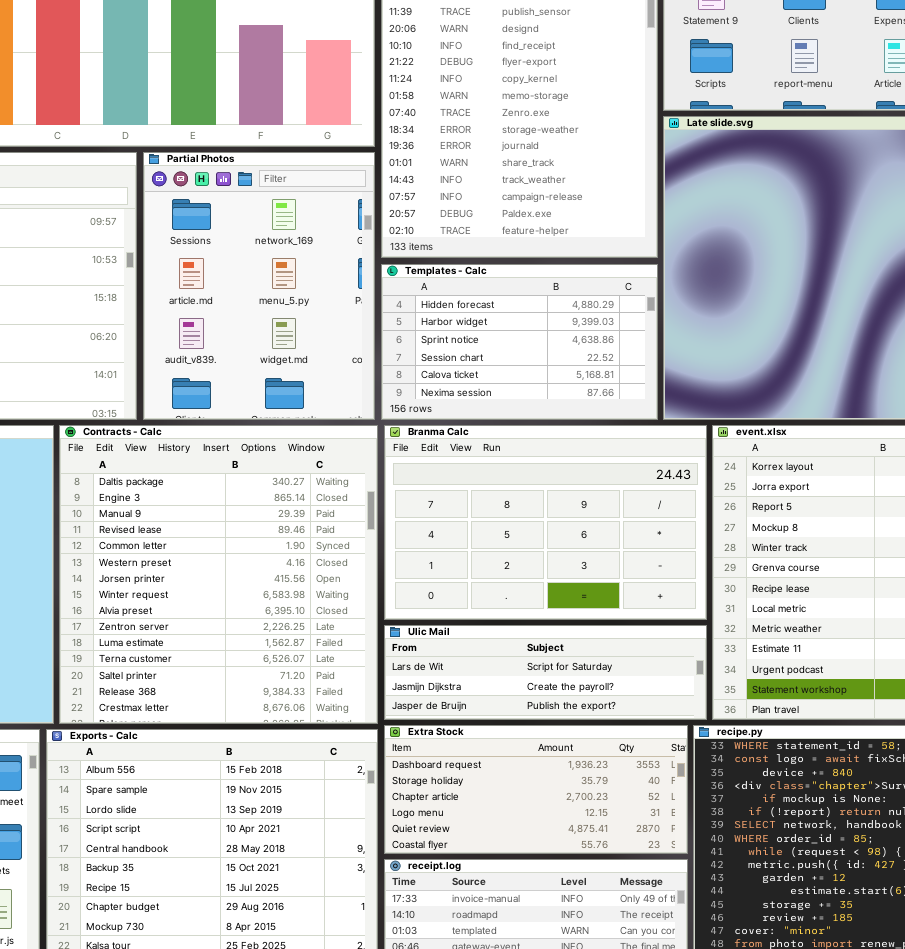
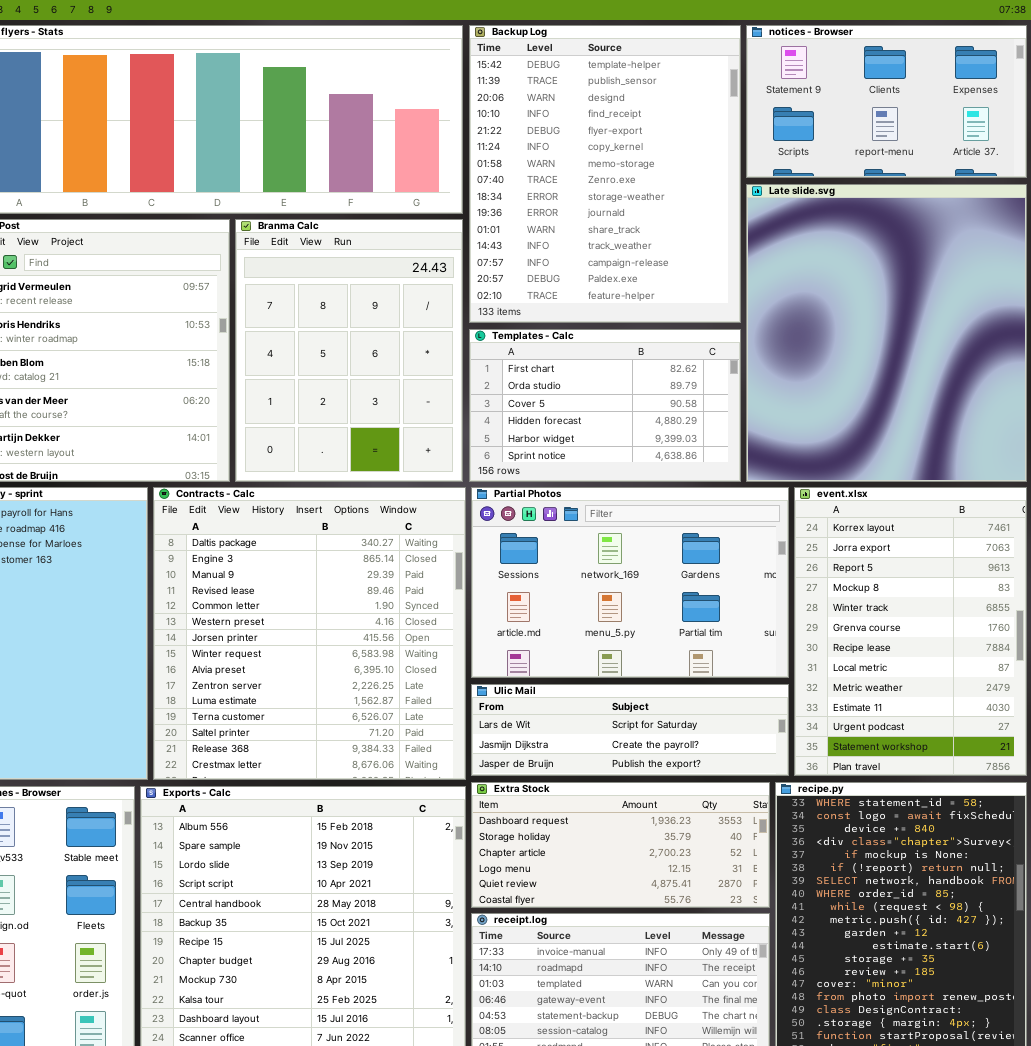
Partial Photos: [143,152,375,420] -> [471,487,789,678], moved, resized
Templates - Calc: [381,264,658,420] -> [469,329,741,482], scrolled up 3 rows
Branma Calc: [384,425,707,620] -> [235,219,463,482], moved, resized

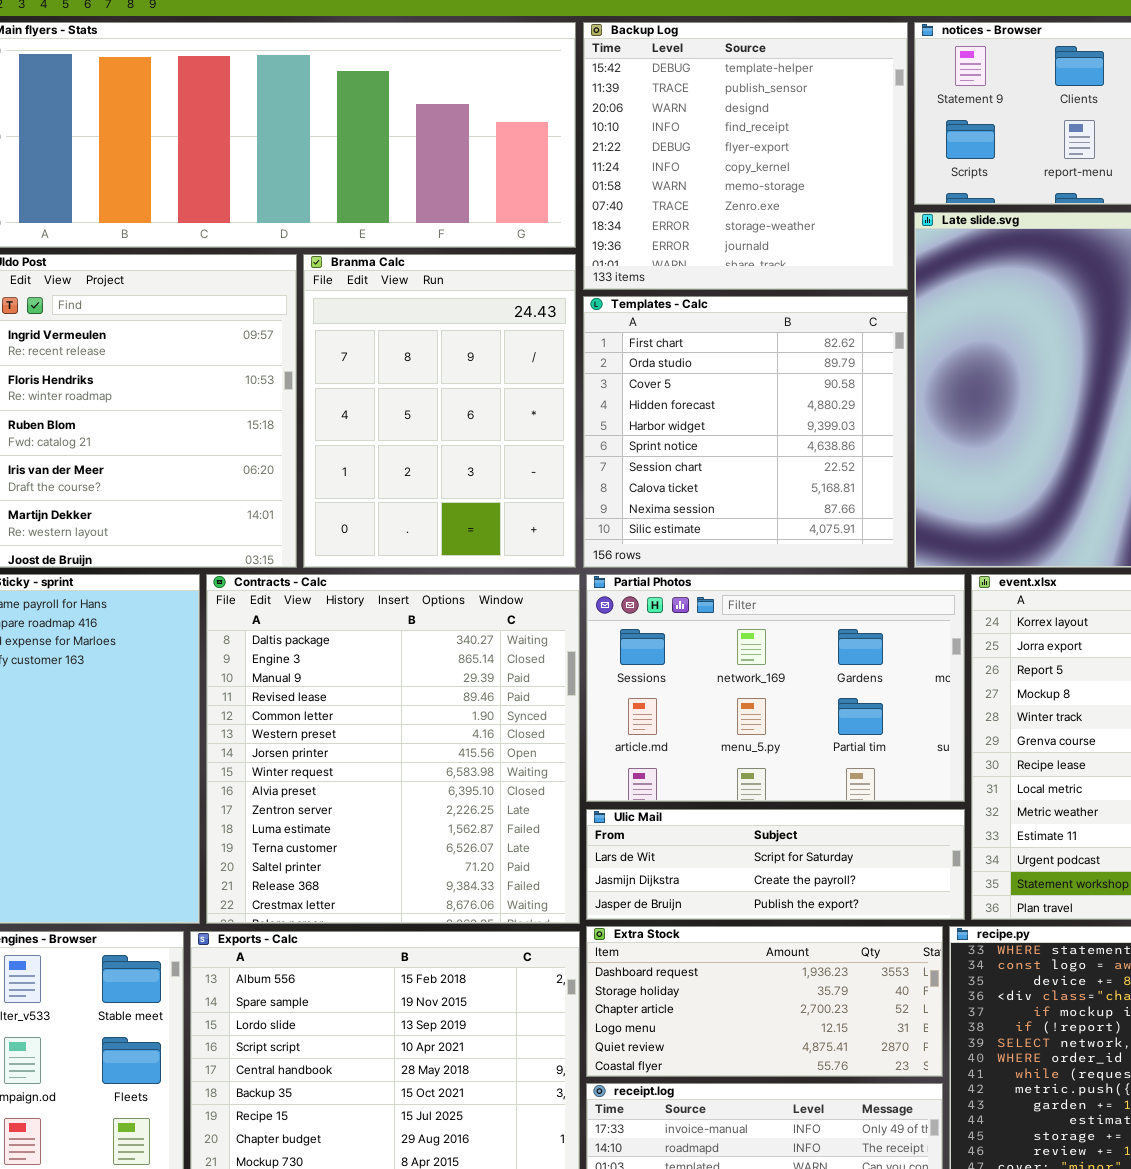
Backup Log: [469,25,741,323] -> [583,22,908,290], resized
Templates - Calc: [469,329,741,482] -> [583,296,908,568], resized

